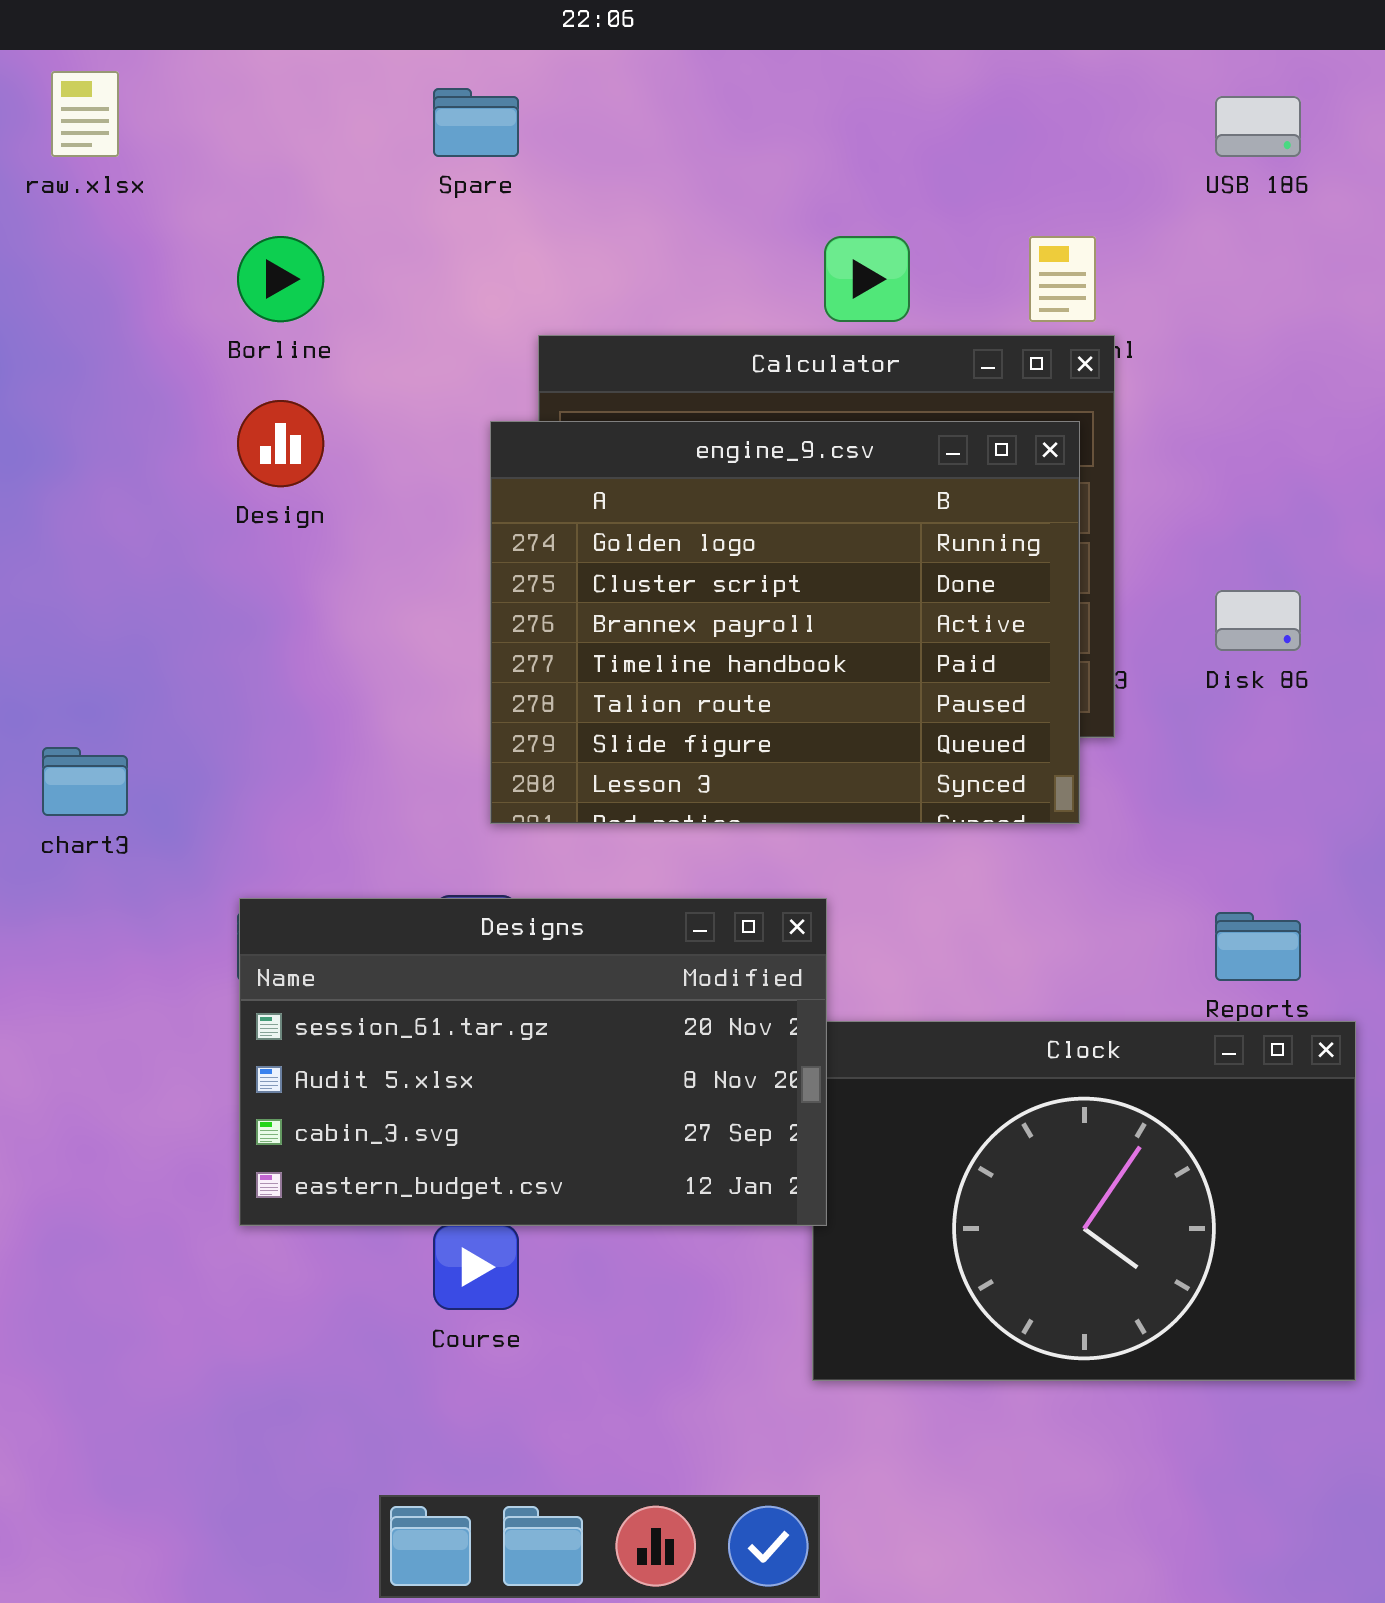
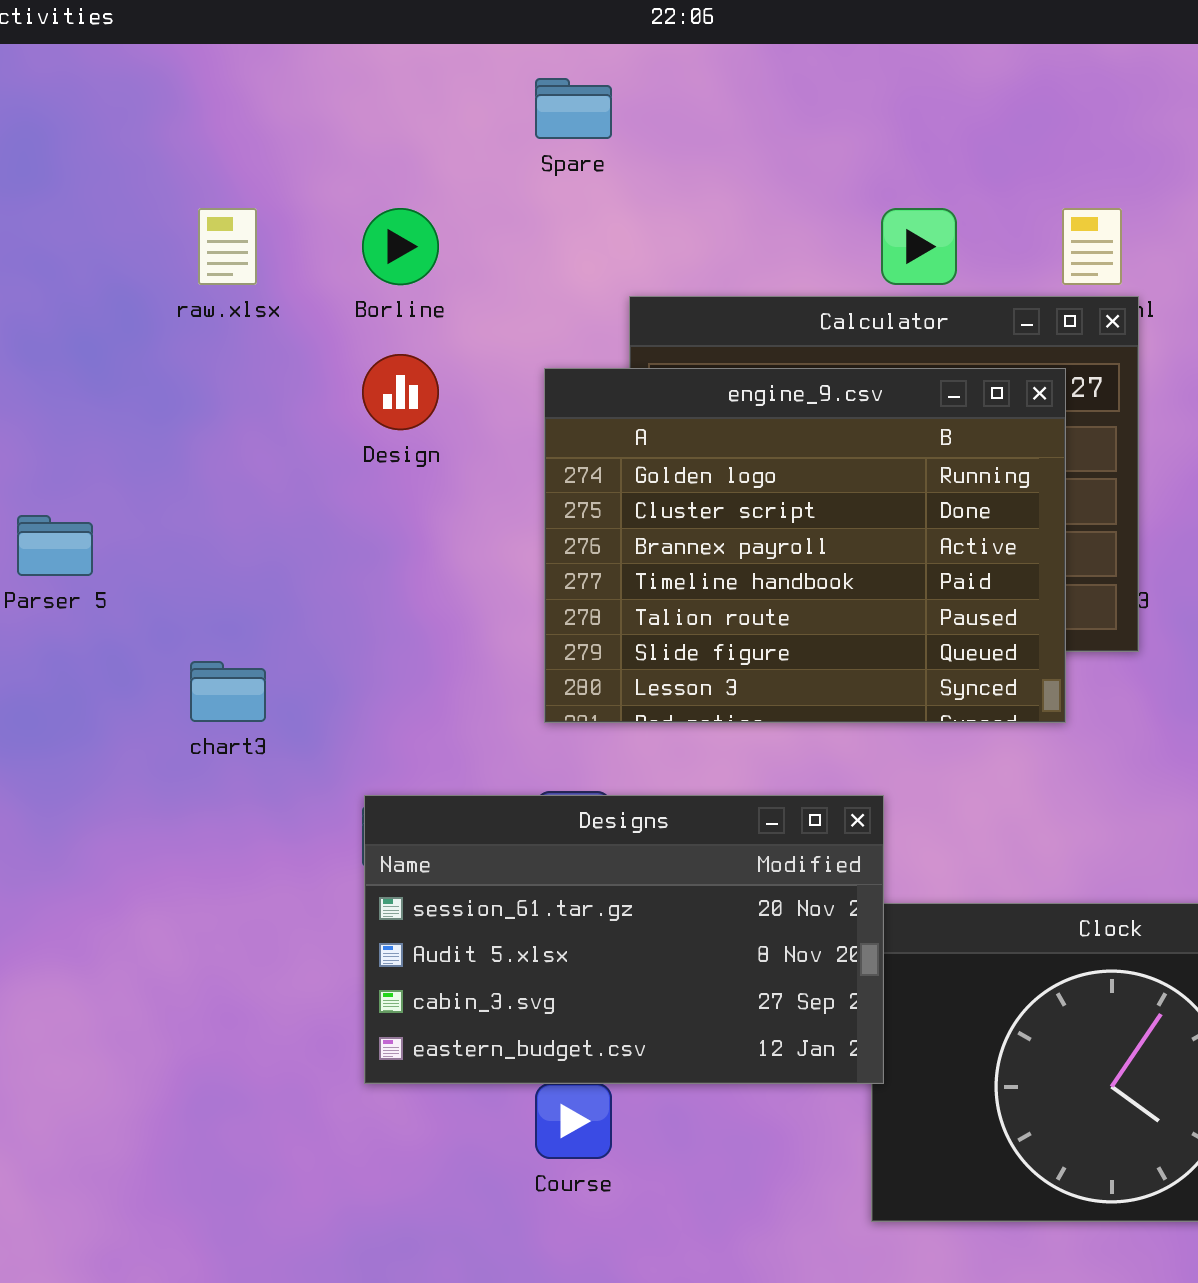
raw.xlsx: [51,71,119,157] -> [198,208,257,285], moved
engine_9.csv: [490,421,1080,824] -> [544,368,1066,723], moved

